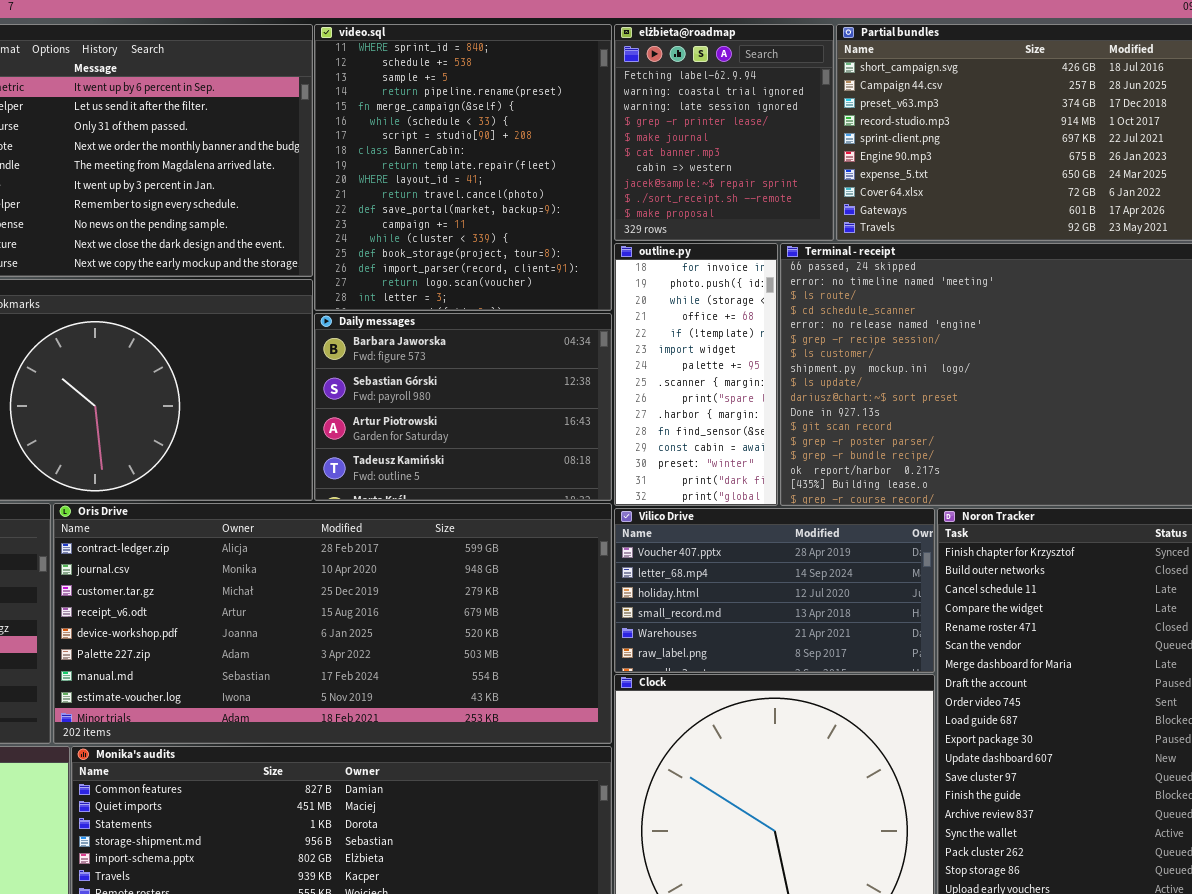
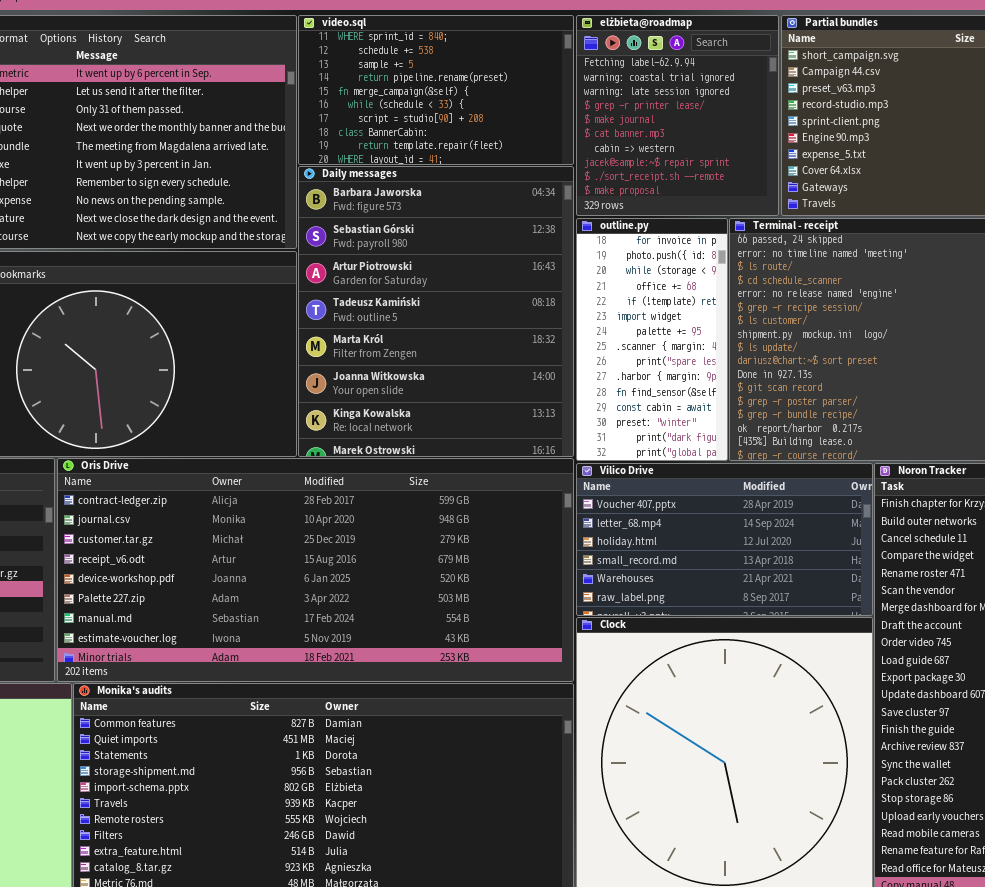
video.sql: [314,24,612,311] -> [298,15,574,165], resized
Daily messages: [314,313,612,501] -> [298,166,574,457], resized

